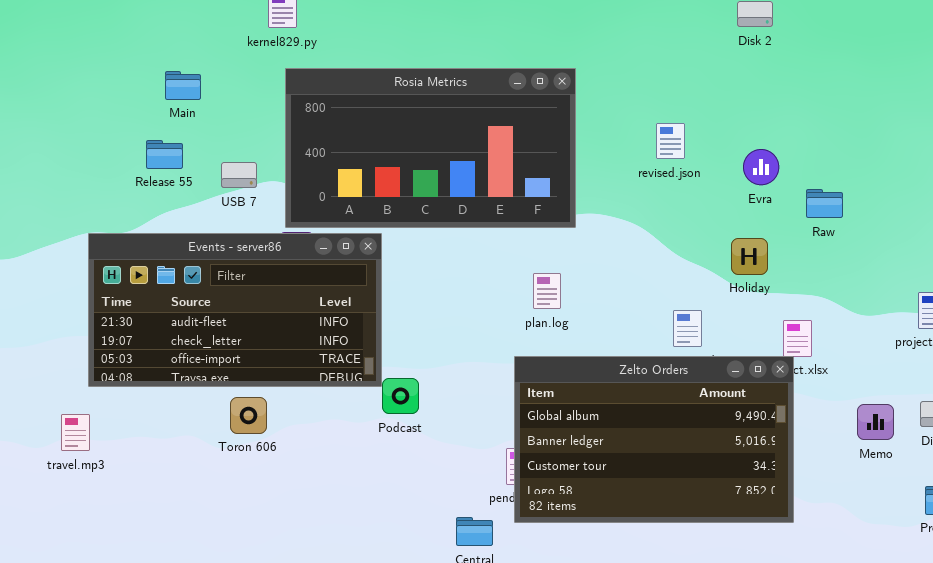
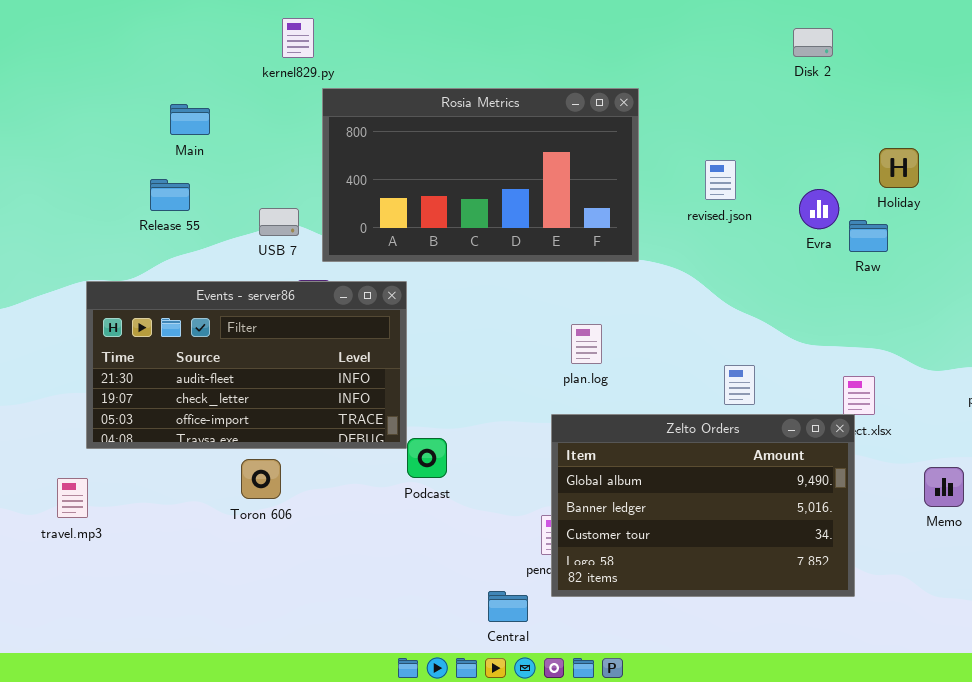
Rosia Metrics: [285,68,576,228] -> [322,88,639,262], moved
USB 7: [221,162,257,188] -> [259,208,299,236], moved
Raw: [806,189,843,218] -> [849,220,888,252], moved
Holiday: [731,238,768,275] -> [879,148,919,188], moved

